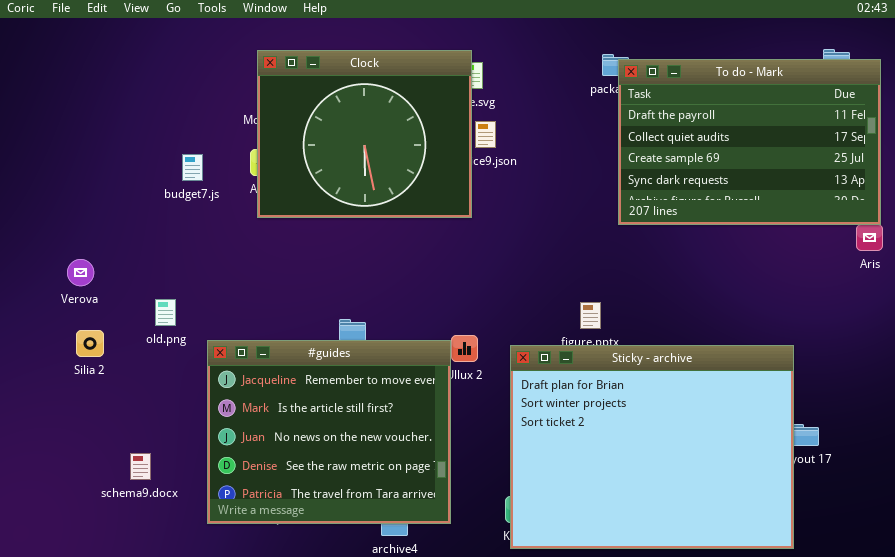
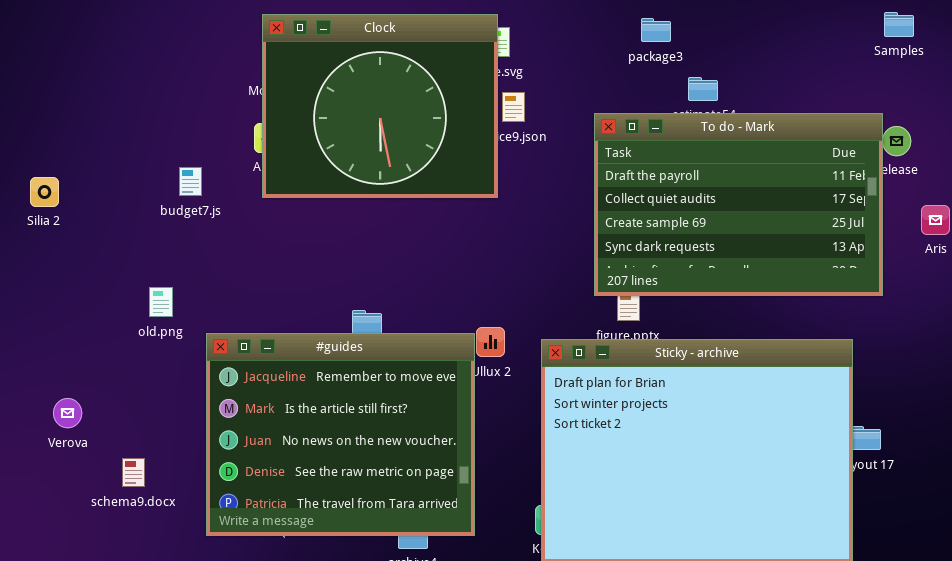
To do - Mark: [618,59,881,225] -> [594,113,883,296], moved
budget7.js: [182,154,203,181] -> [179,167,202,196], moved
Verova: [67,259,94,286] -> [53,398,82,428], moved
Silia 2: [76,330,104,357] -> [30,177,59,207], moved

